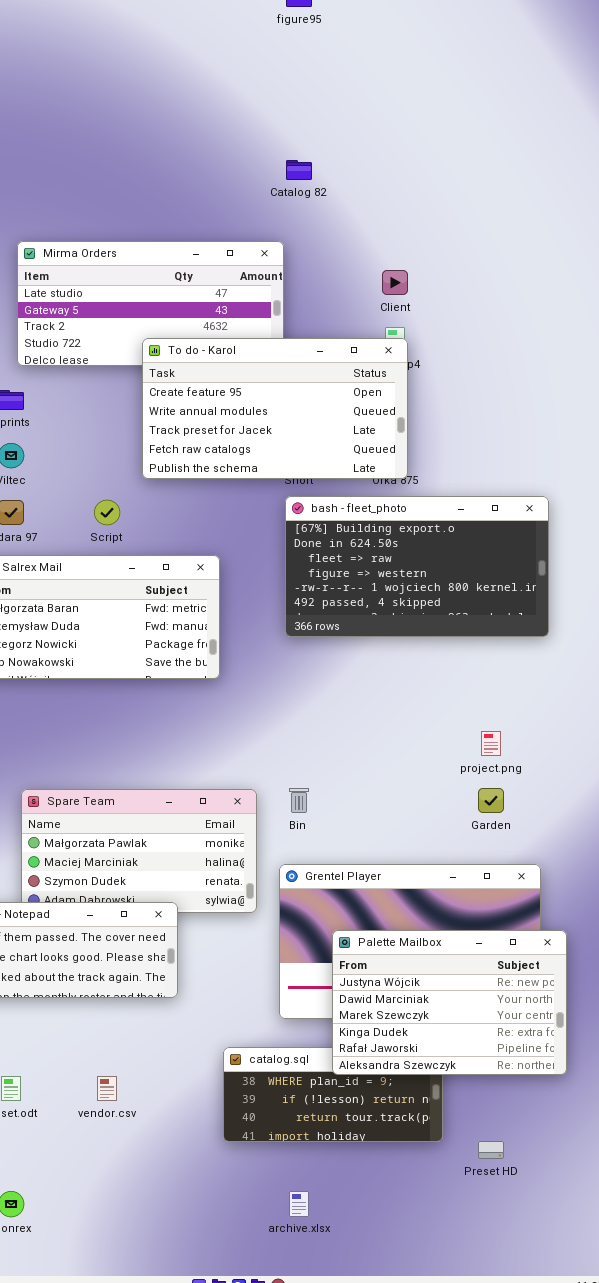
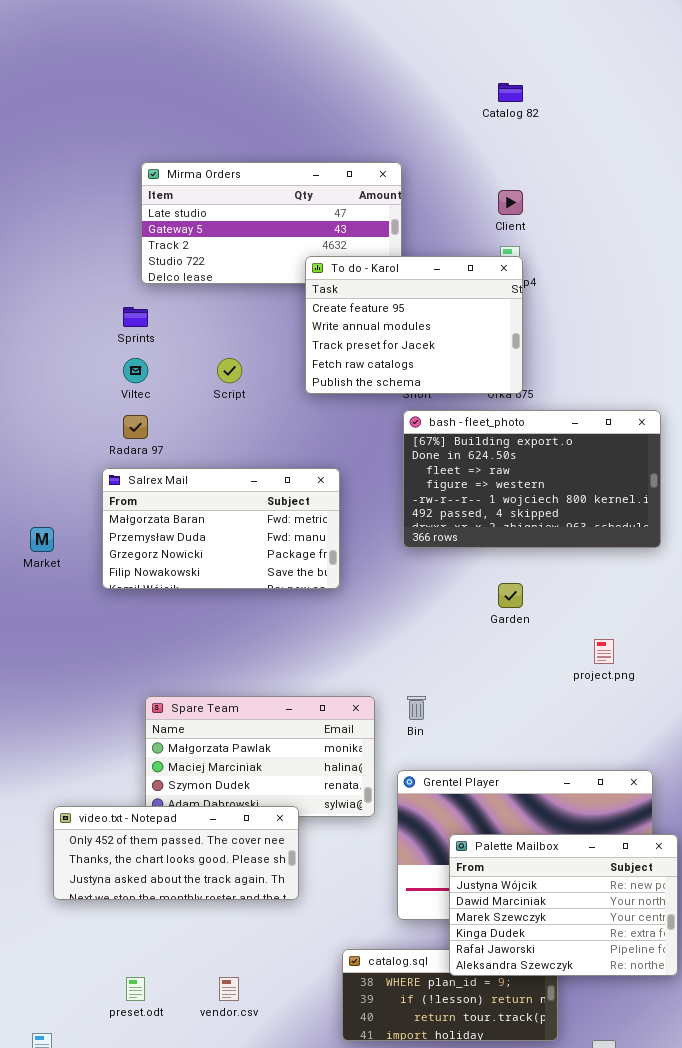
Catalog 82: [286,160,312,180] -> [498,83,523,102], moved
To do - Karol: [142,338,408,479] -> [305,256,523,394], resized
Script: [94,500,120,525] -> [217,358,242,383], moved
Garden: [478,788,504,813] -> [498,583,523,608], moved

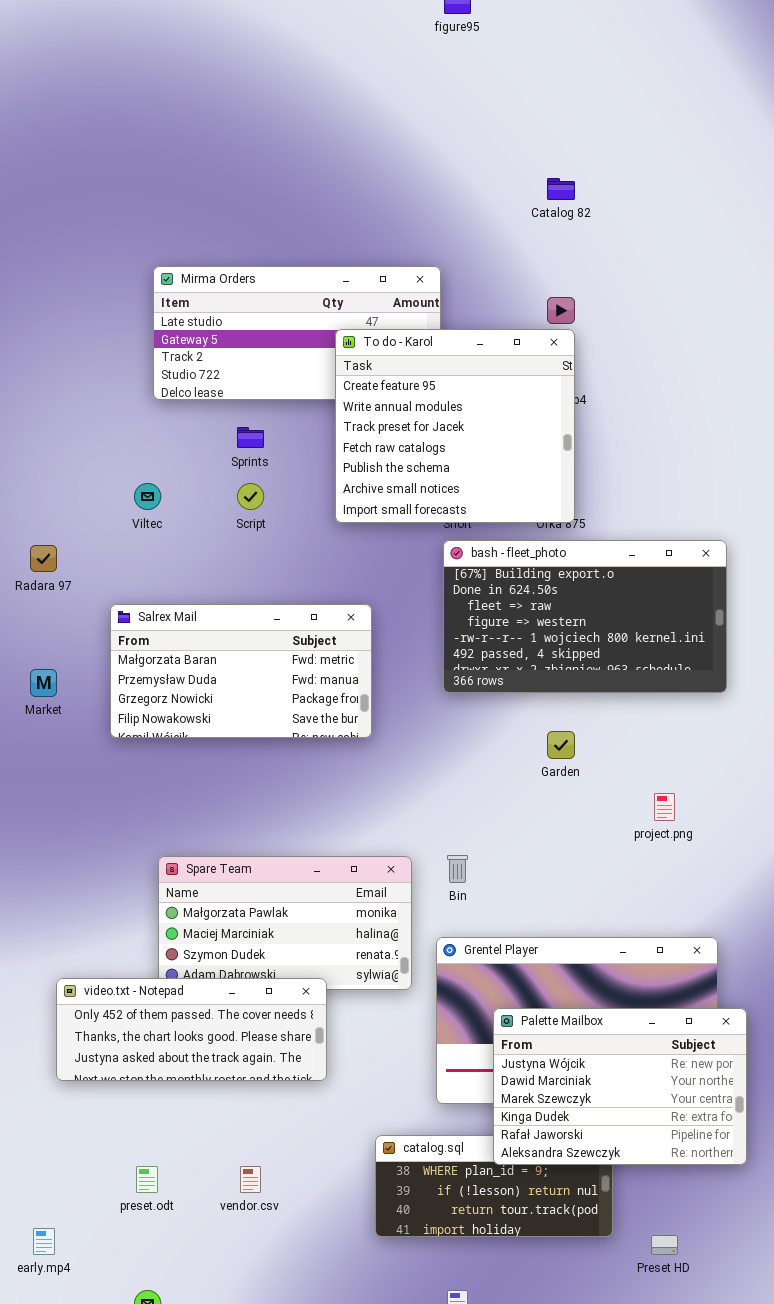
To do - Karol: [305,256,523,394] -> [335,329,575,523], resized
Sprints: [123,307,148,327] -> [237,427,264,448], moved
Radara 97: [123,415,148,439] -> [30,545,57,572], moved

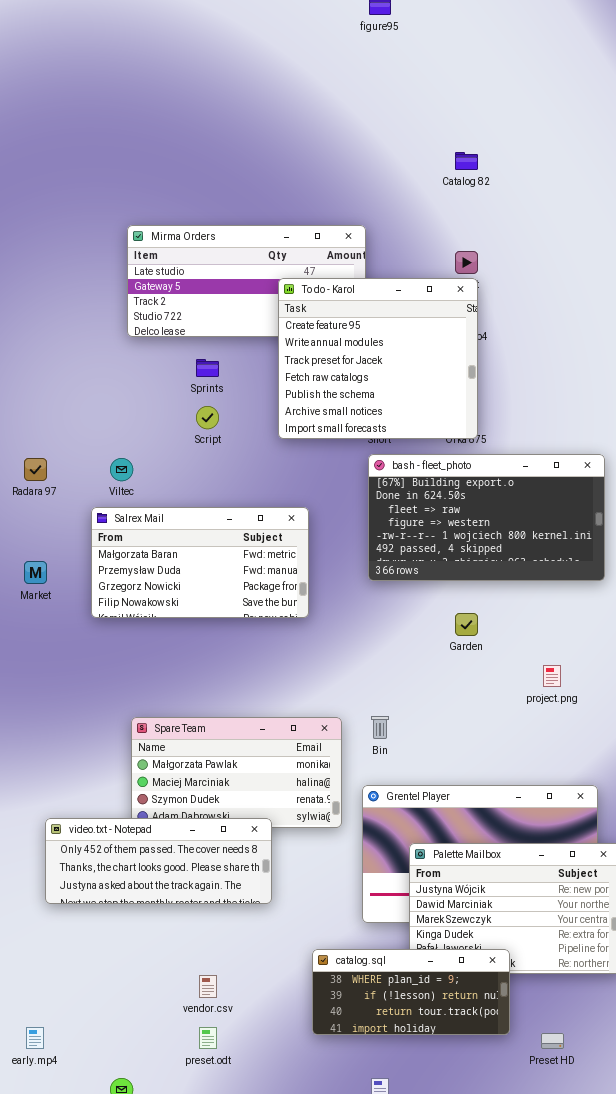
Viltec: [134,483,161,510] -> [110,458,133,481], moved
catalog.sql: [375,1135,613,1237] -> [312,949,510,1035], raised
preset.odt: [136,1166,158,1193] -> [199,1027,217,1049], moved

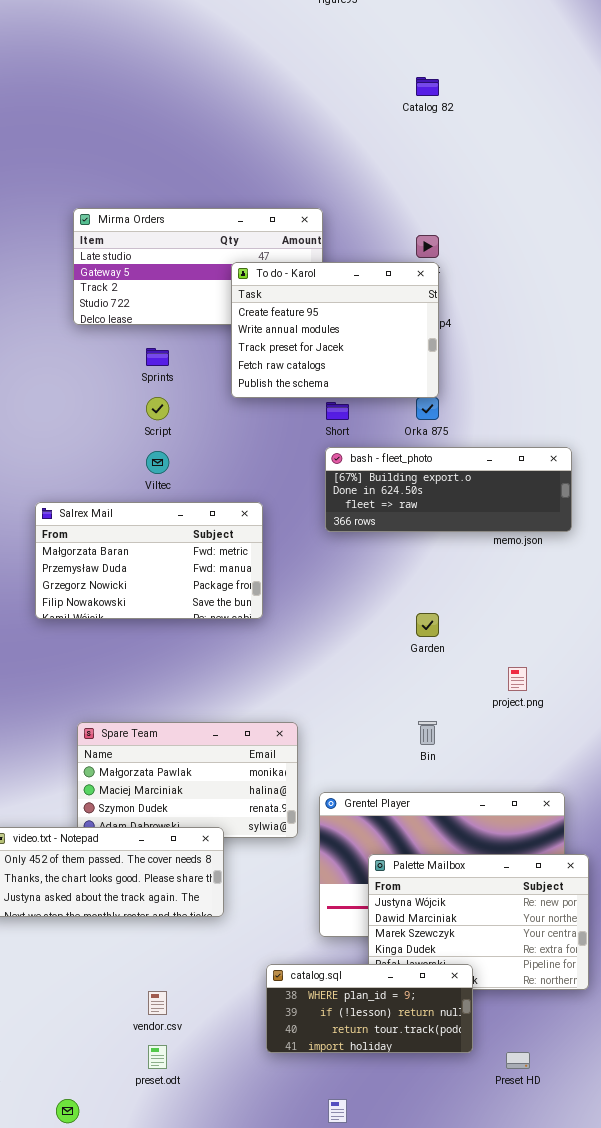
Catalog 82: [455,152,478,170] -> [416,77,439,96], moved
To do - Karol: [278,278,478,439] -> [231,262,439,398], resized
bash - fleet_photo: [368,454,605,581] -> [325,447,572,532], resized
Viltec: [110,458,133,481] -> [146,451,169,474], moved
Bin: [371,716,389,739] -> [418,721,437,745], moved

